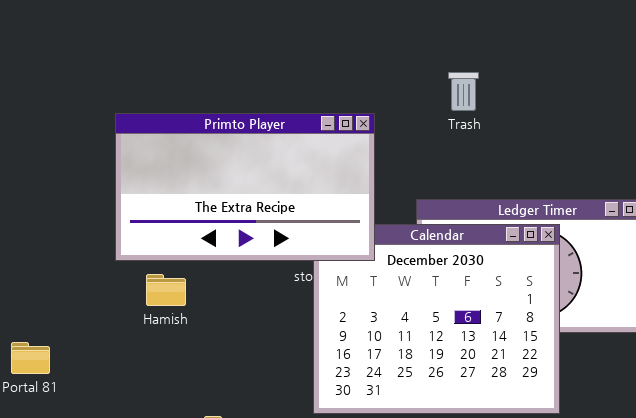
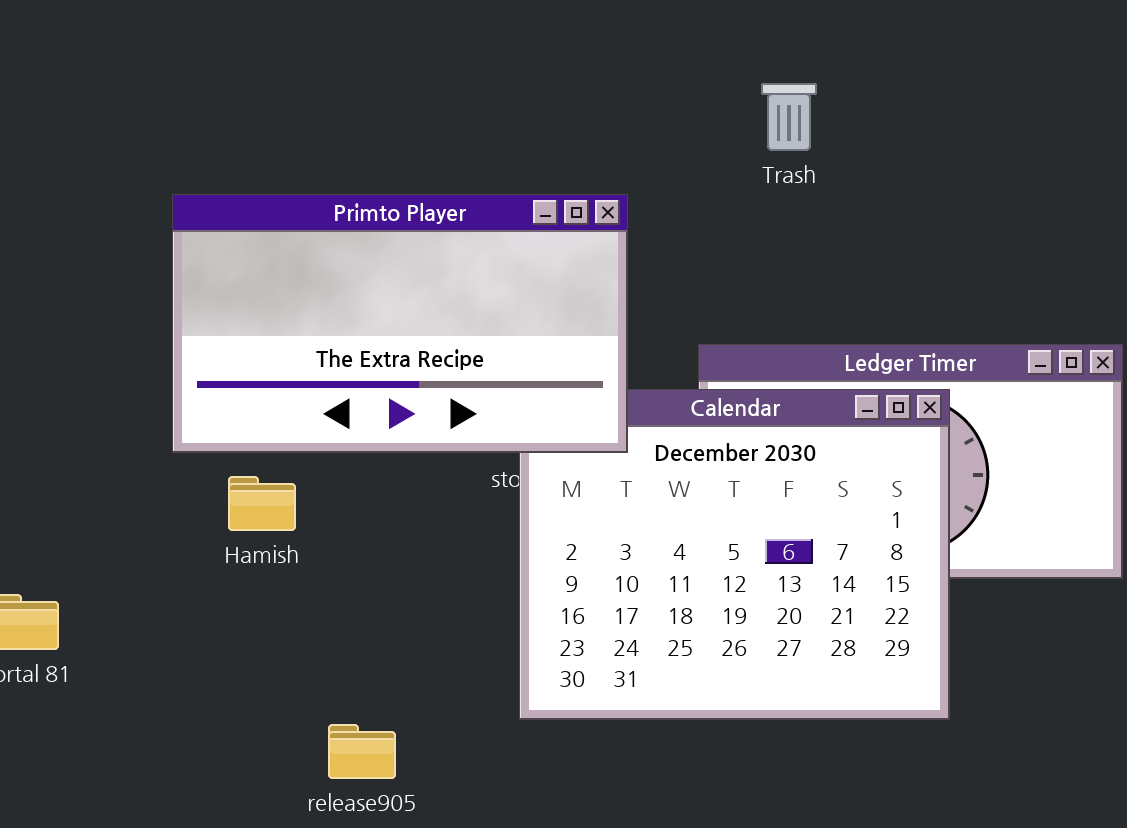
Trash: [448,72,479,111] -> [761,83,817,151], moved

